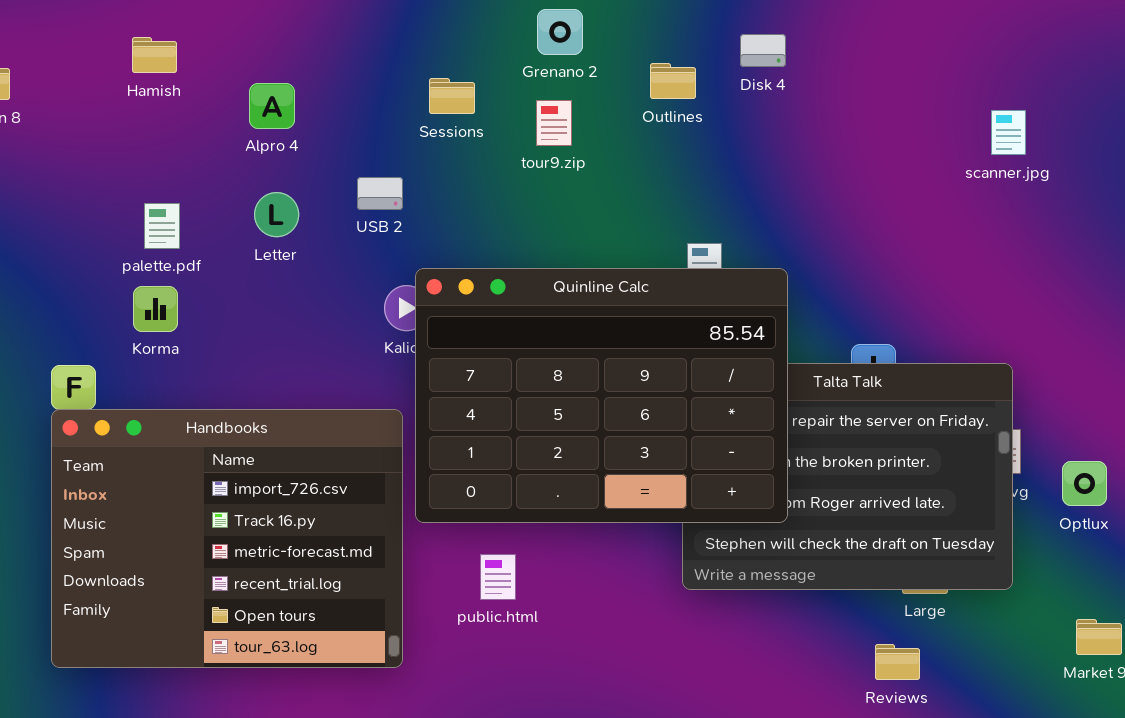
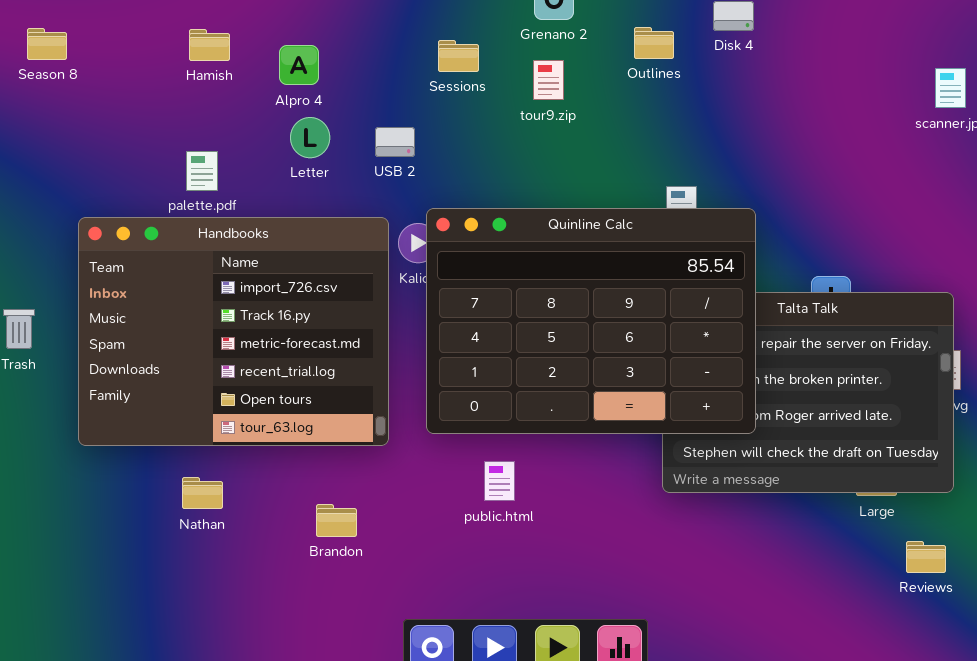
Hamish: [132,37,177,73] -> [189,29,230,61], moved
Letter: [254,192,299,237] -> [290,117,330,158], moved
Handbooks: [51,409,403,668] -> [78,217,389,446], moved
Reviews: [875,644,920,680] -> [906,541,946,573], moved

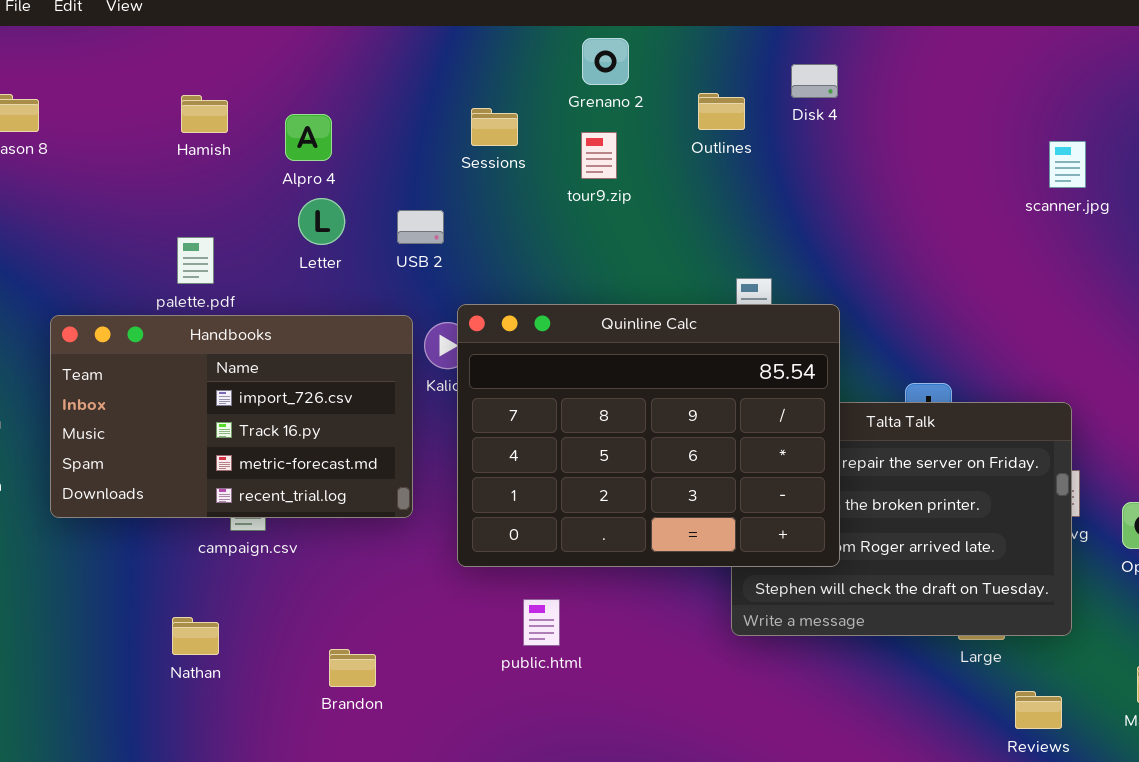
Handbooks: [78,217,389,446] -> [50,315,413,518], resized

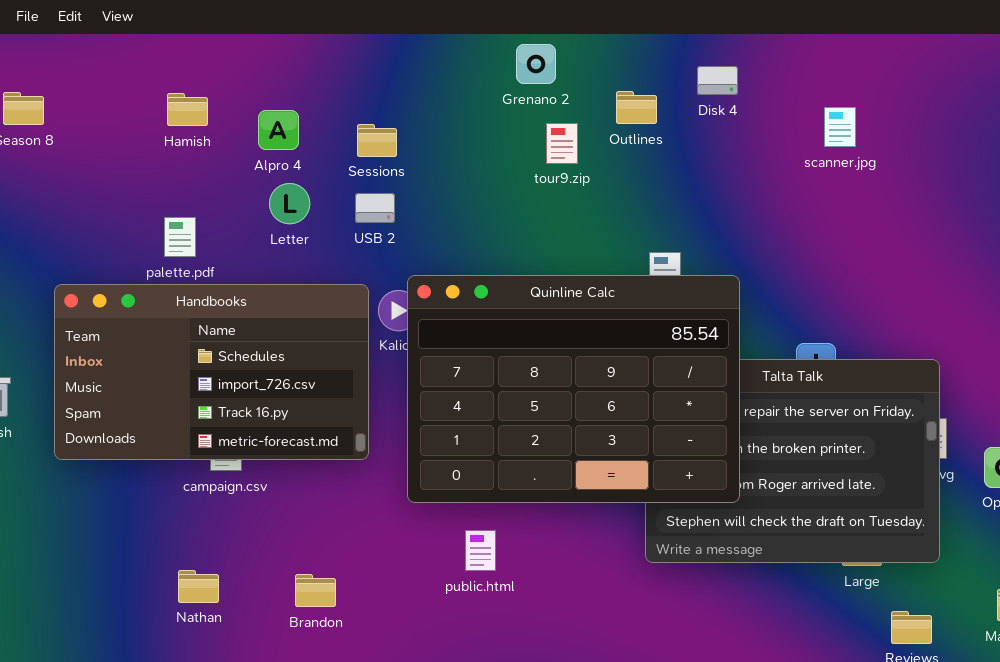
Sessions: [471,108,518,146] -> [357,124,397,157], moved
tour9.zip: [581,132,617,179] -> [546,123,578,164], moved
scanner.jpg: [1049,141,1086,188] -> [824,107,856,147], moved
Handbooks: [50,315,413,518] -> [54,284,369,460], scrolled up 1 row
Nathan: [172,617,219,655] -> [178,570,219,603], moved

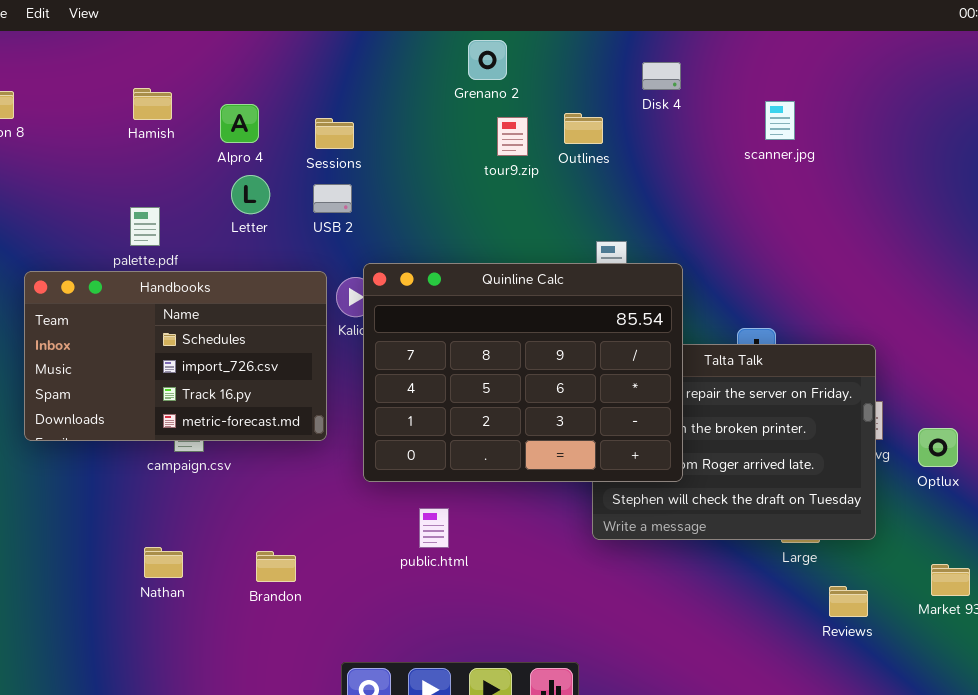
Outlines: [616,91,657,124] -> [564,113,603,144], moved

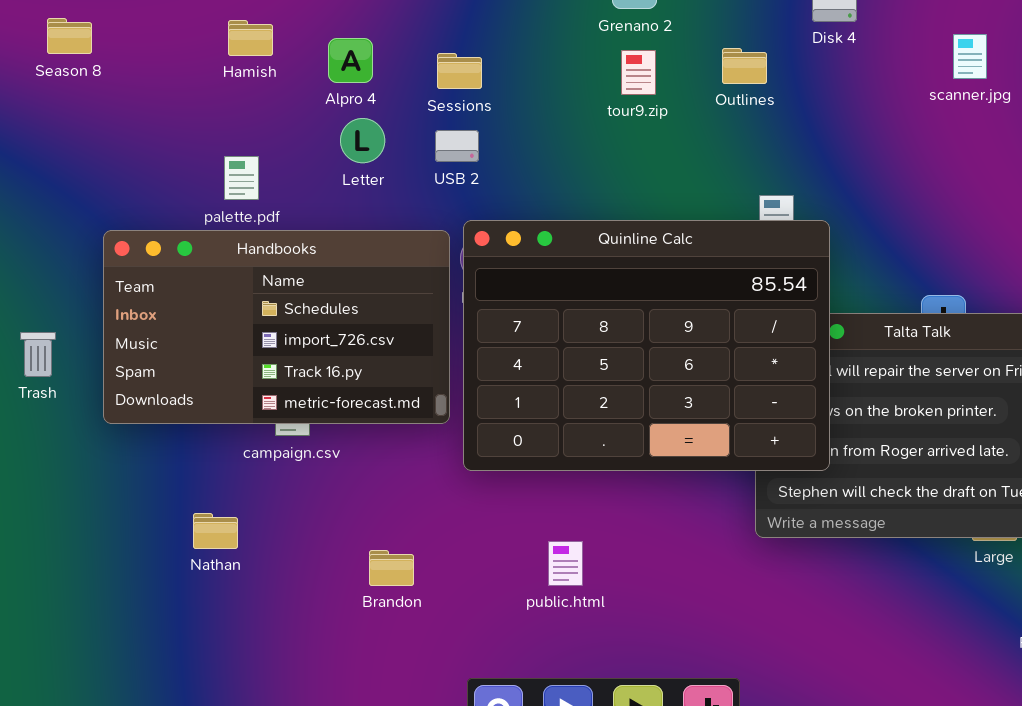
tour9.zip: [497,117,528,156] -> [621,50,656,95], moved
Quinline Calc: [363,263,683,482] -> [463,220,830,471], moved
public.html: [419,508,449,548] -> [548,541,583,586], moved
Nathan: [144,547,183,578] -> [193,513,238,549], moved

